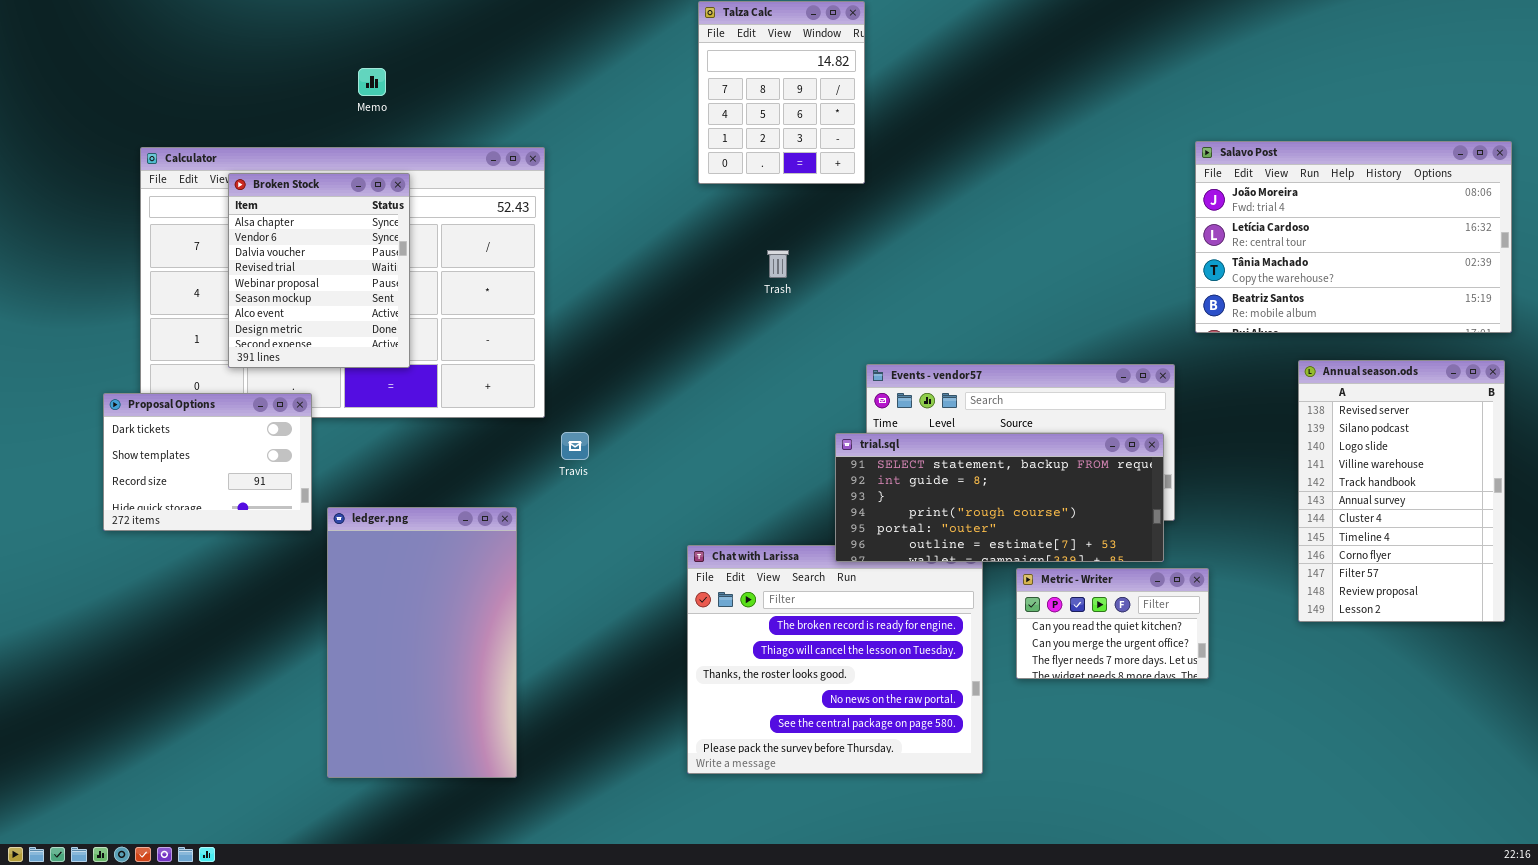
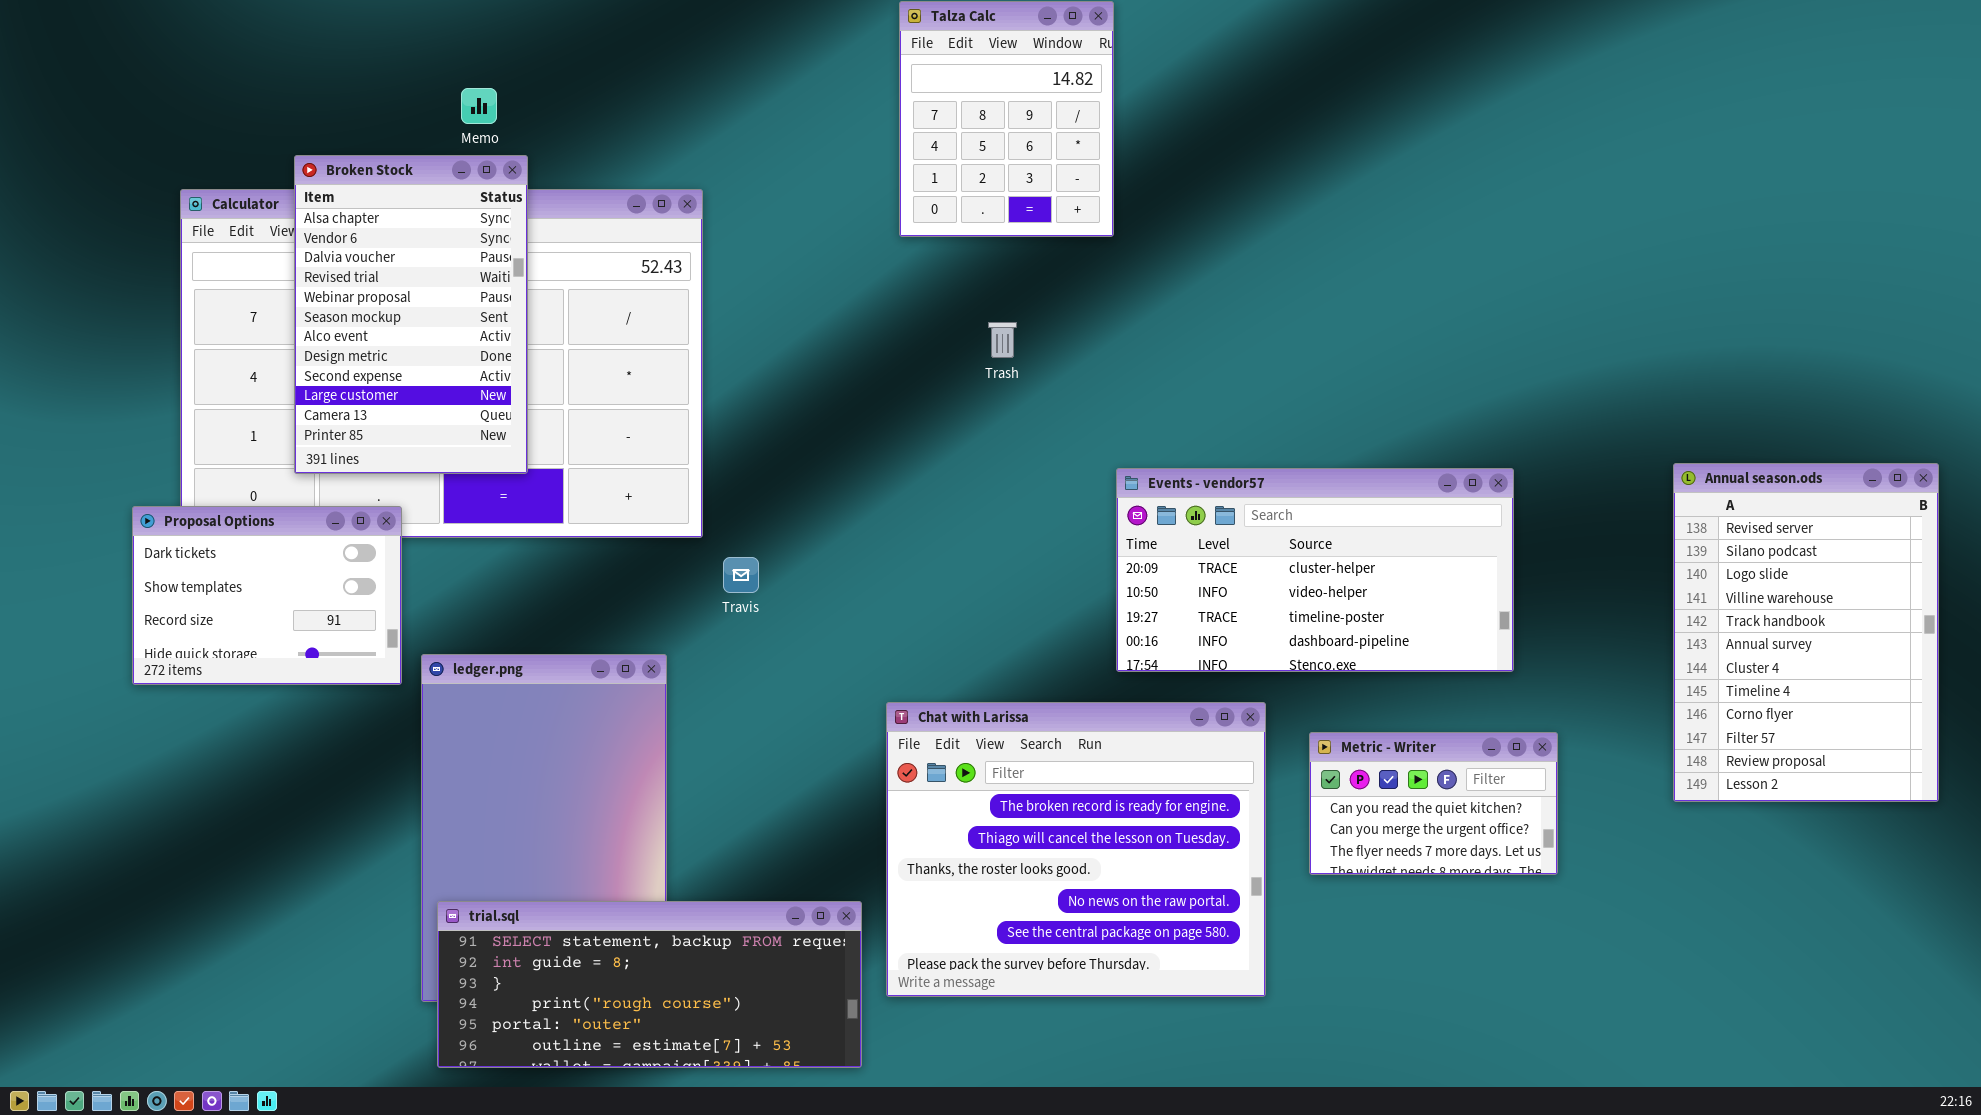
Salavo Post: [1195,141,1512,333] -> none, closed
Broken Stock: [228,173,410,368] -> [294,155,528,474], resized
trial.sql: [835,433,1164,562] -> [437,901,862,1068], moved

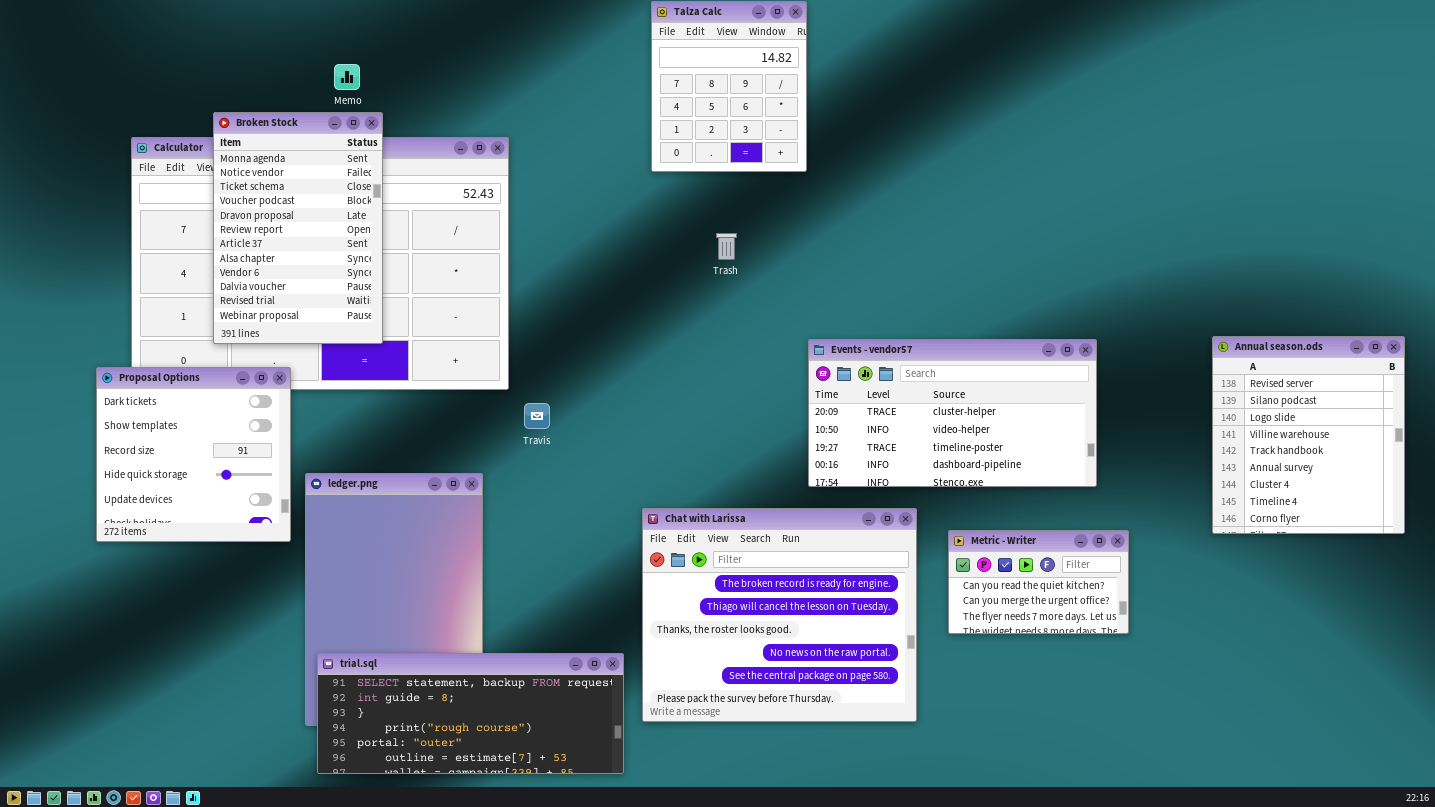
Broken Stock: [294,155,528,474] -> [213,112,383,344], scrolled up 7 rows
Annual season.ods: [1673,463,1939,802] -> [1212,336,1405,534], resized
Proposal Options: [132,506,402,685] -> [96,367,291,542], resized

